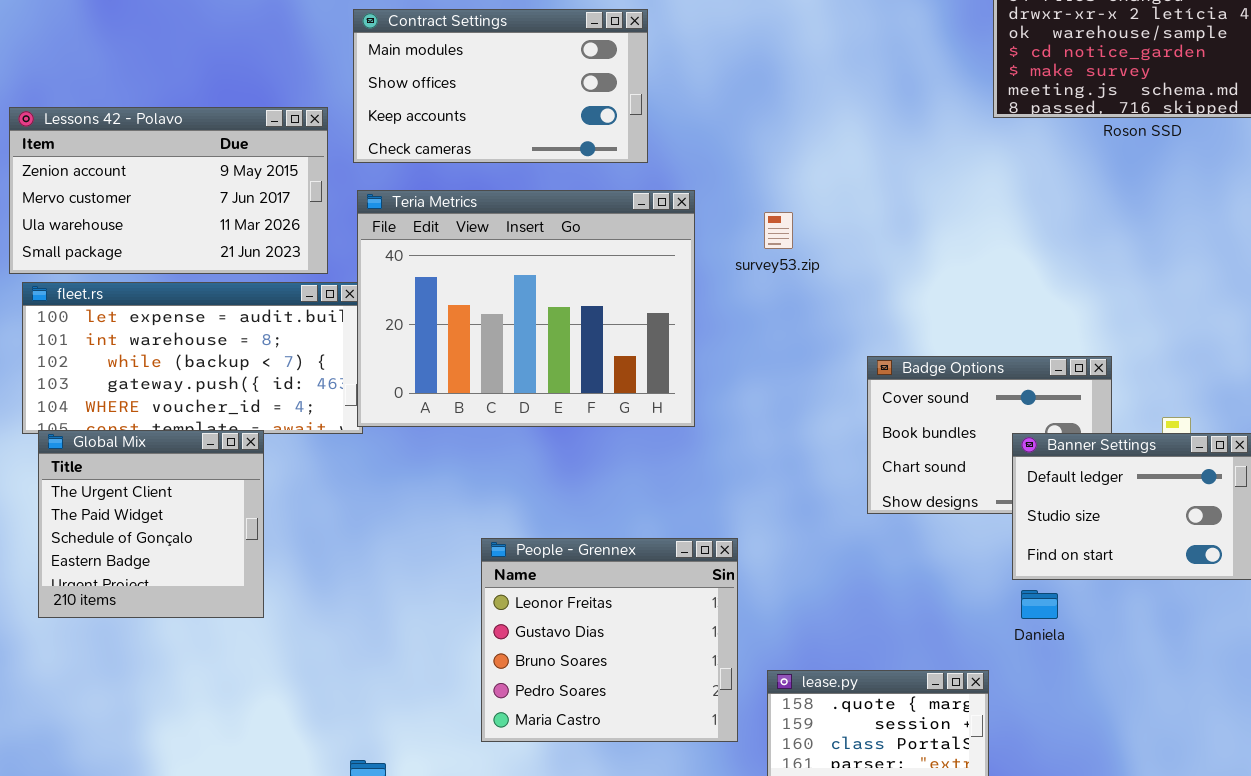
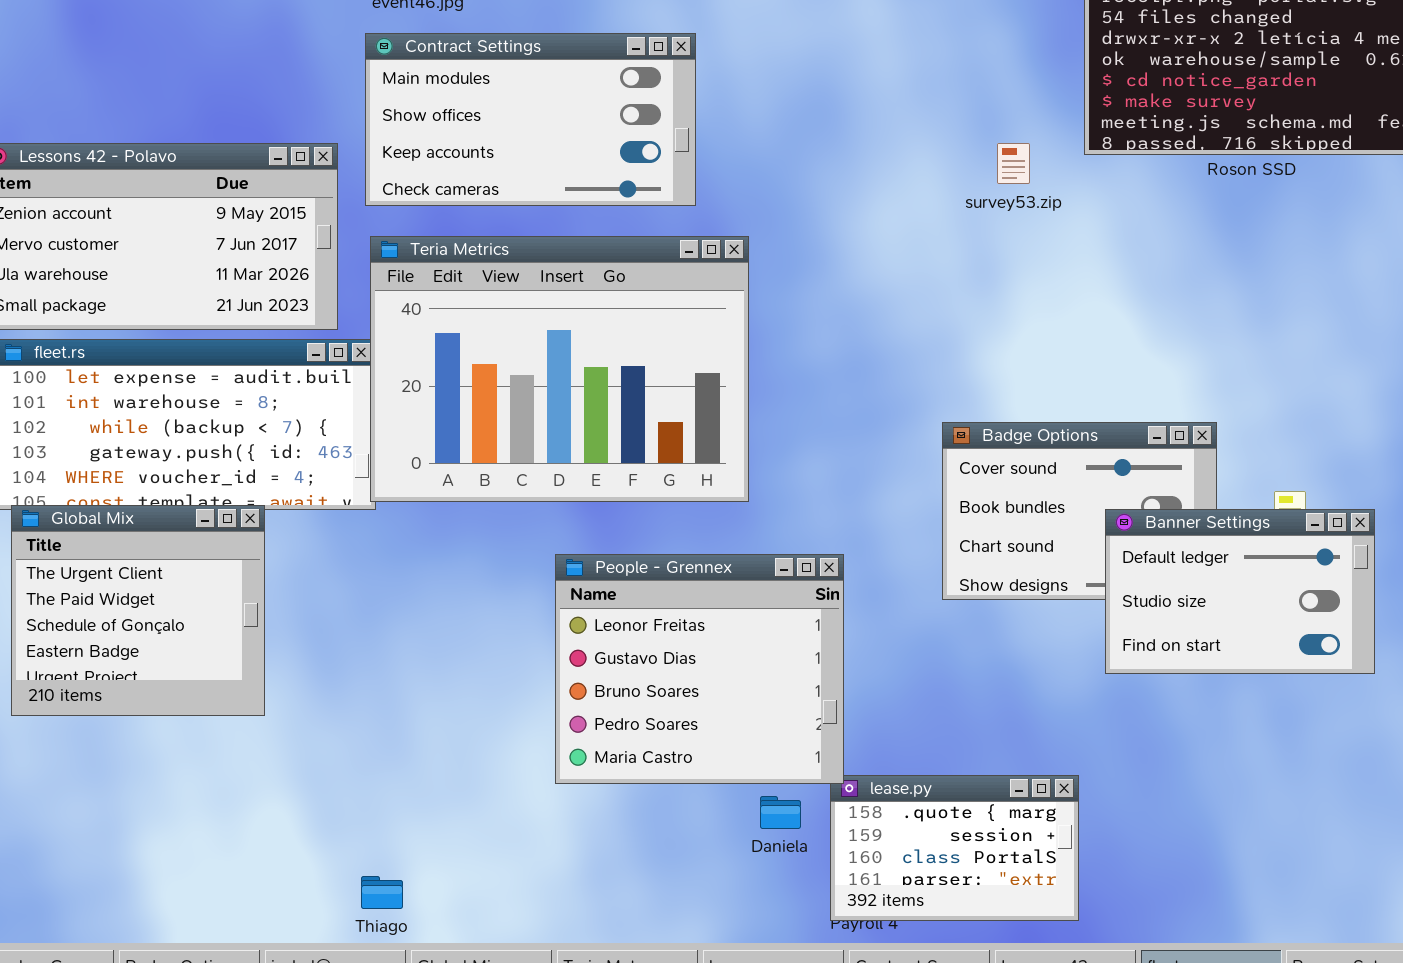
survey53.zip: [764,212,793,249] -> [997,143,1030,184], moved
People - Grennex: [481,538,738,742] -> [555,554,844,784], moved
Daniela: [1021,590,1058,619] -> [760,796,801,829], moved

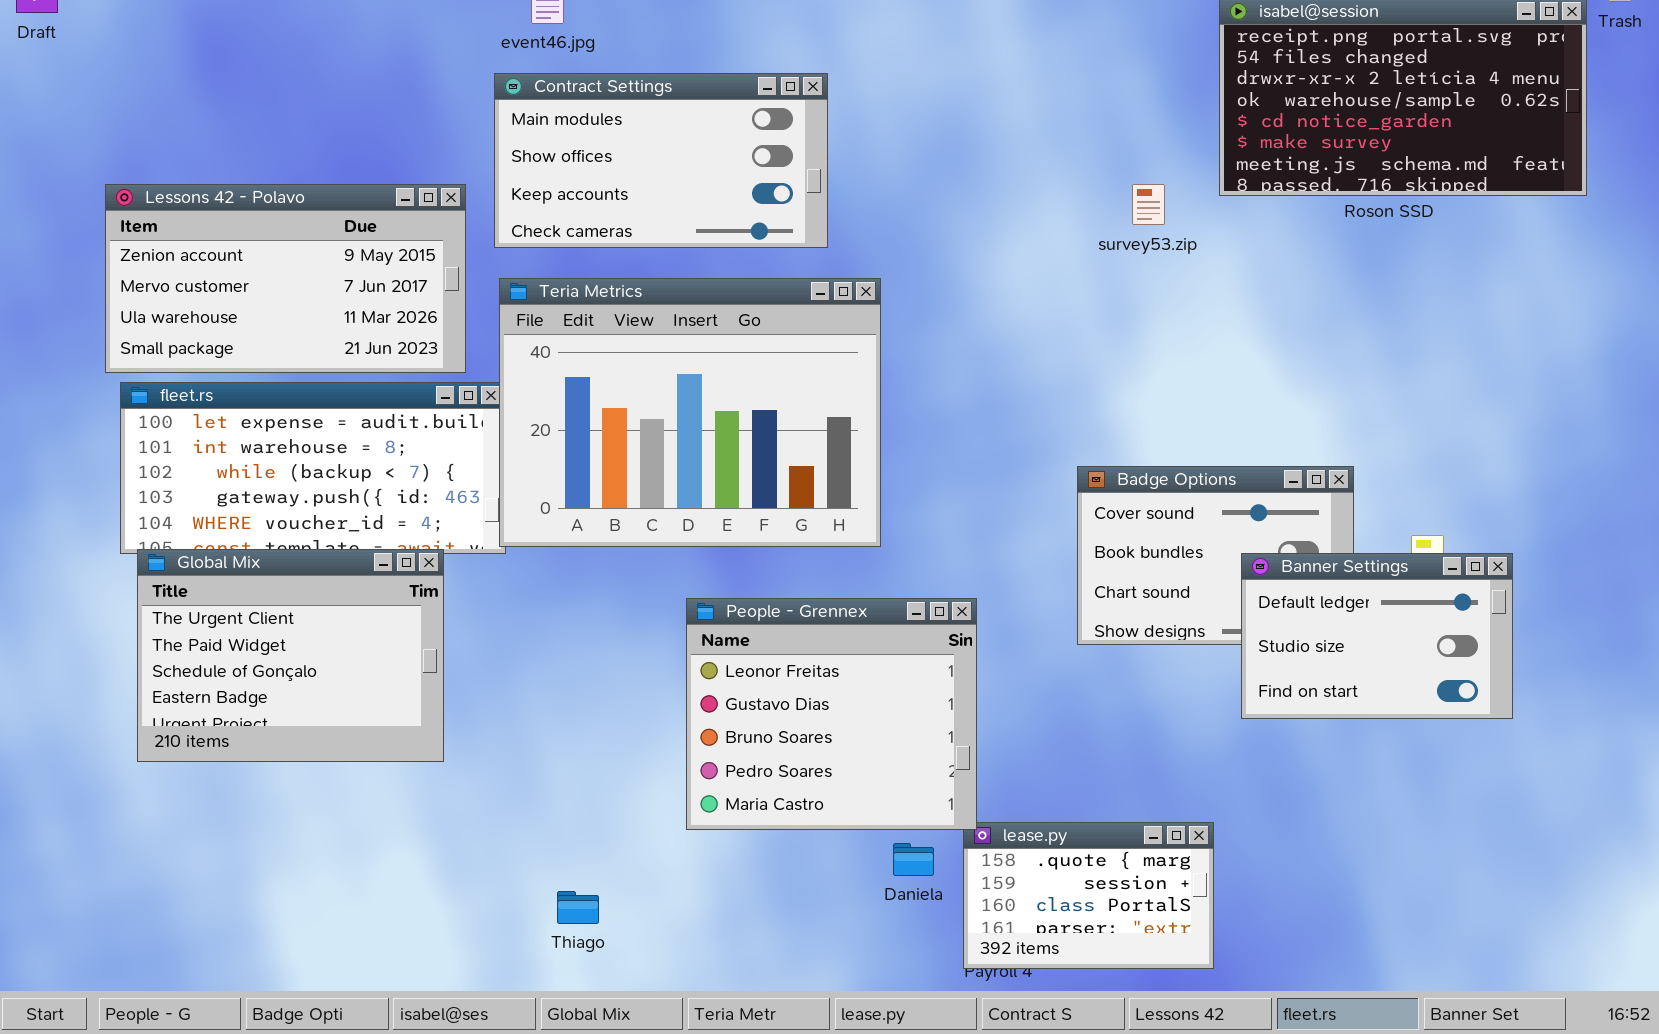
Global Mix: [11,505,265,716] -> [137,549,444,762], resized
Thiago: [361,876,403,909] -> [557,891,599,924], moved

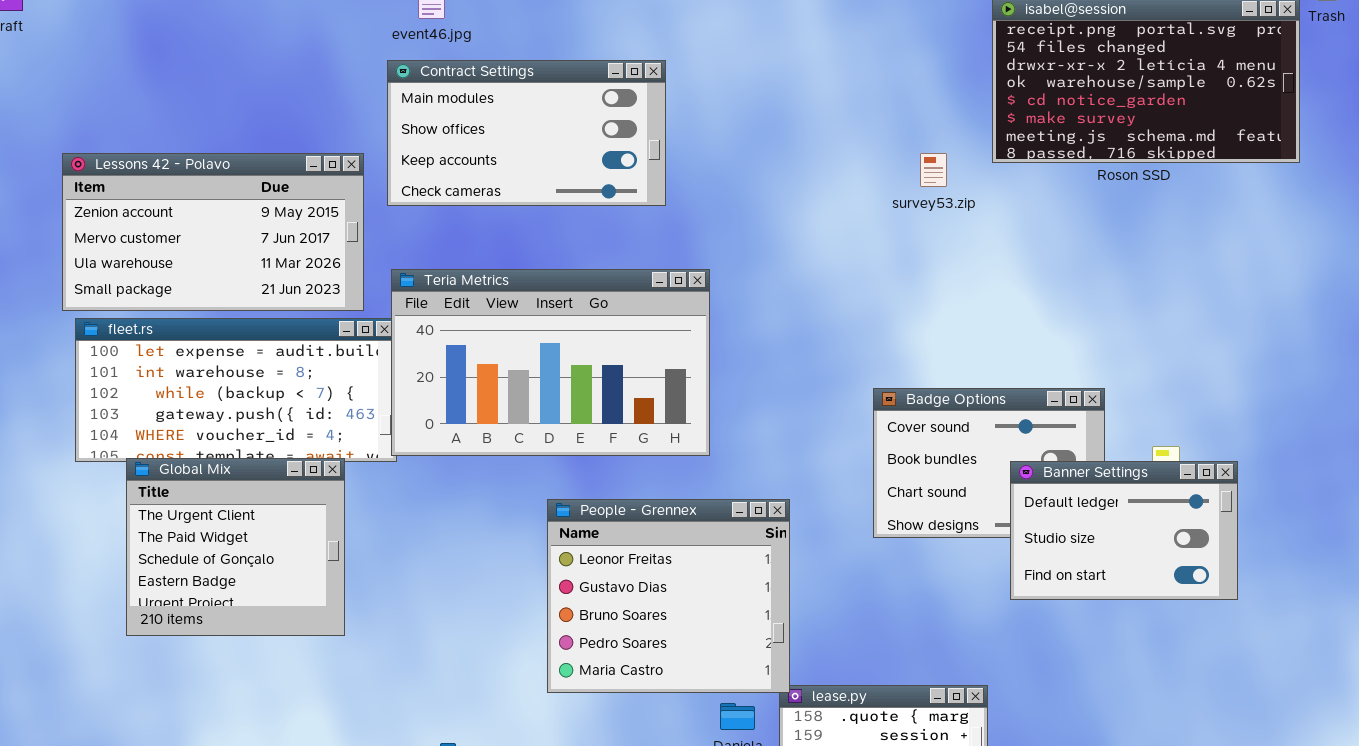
Teria Metrics: [499,278,881,547] -> [391,269,710,456], resized
Global Mix: [137,549,444,762] -> [126,458,345,636], resized

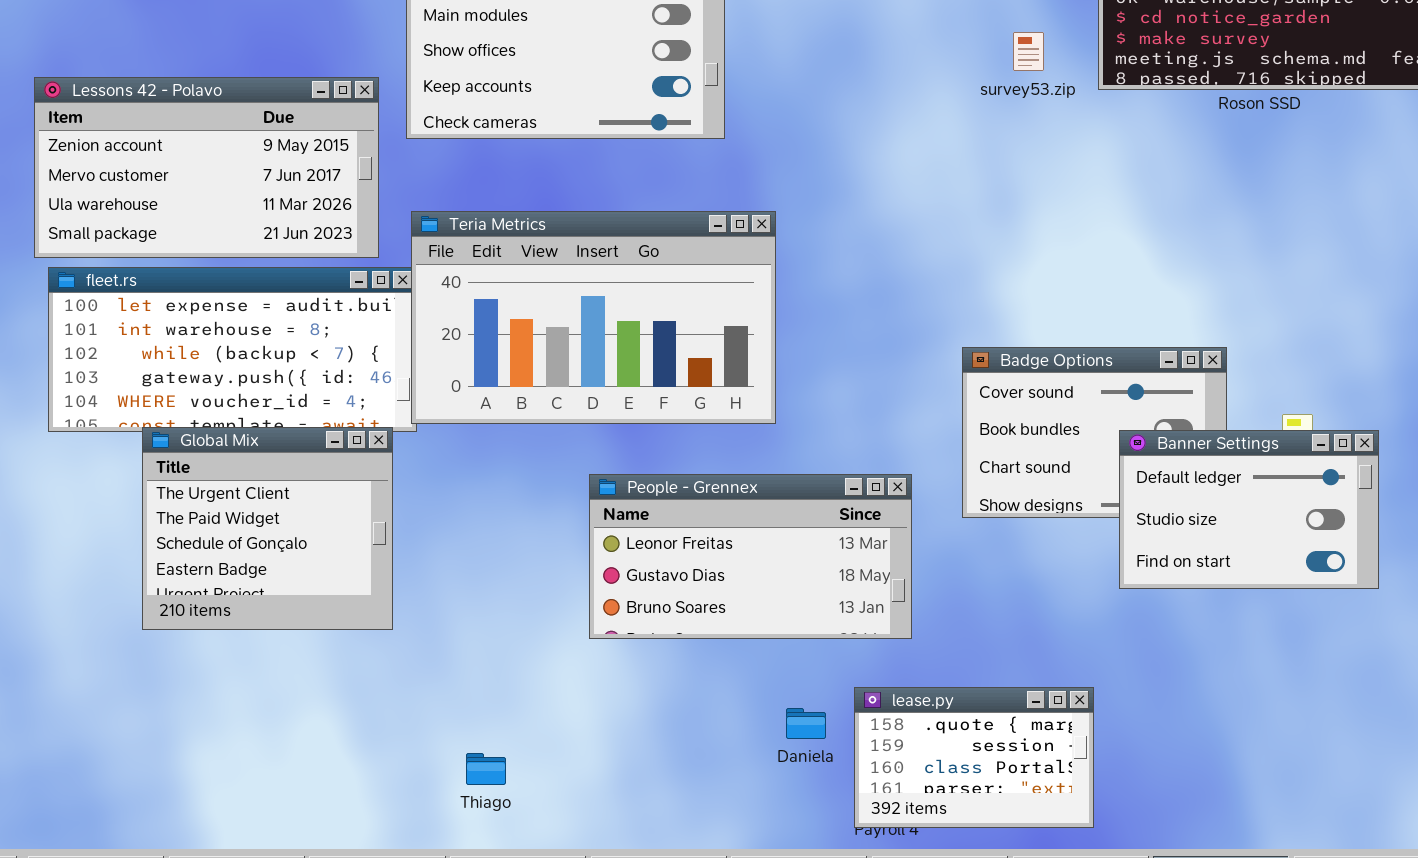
survey53.zip: [920,153,947,187] -> [1013,32,1044,71], moved
Global Mix: [126,458,345,636] -> [142,427,393,630], moved
People - Grennex: [547,499,790,693] -> [589,474,912,639], resized

